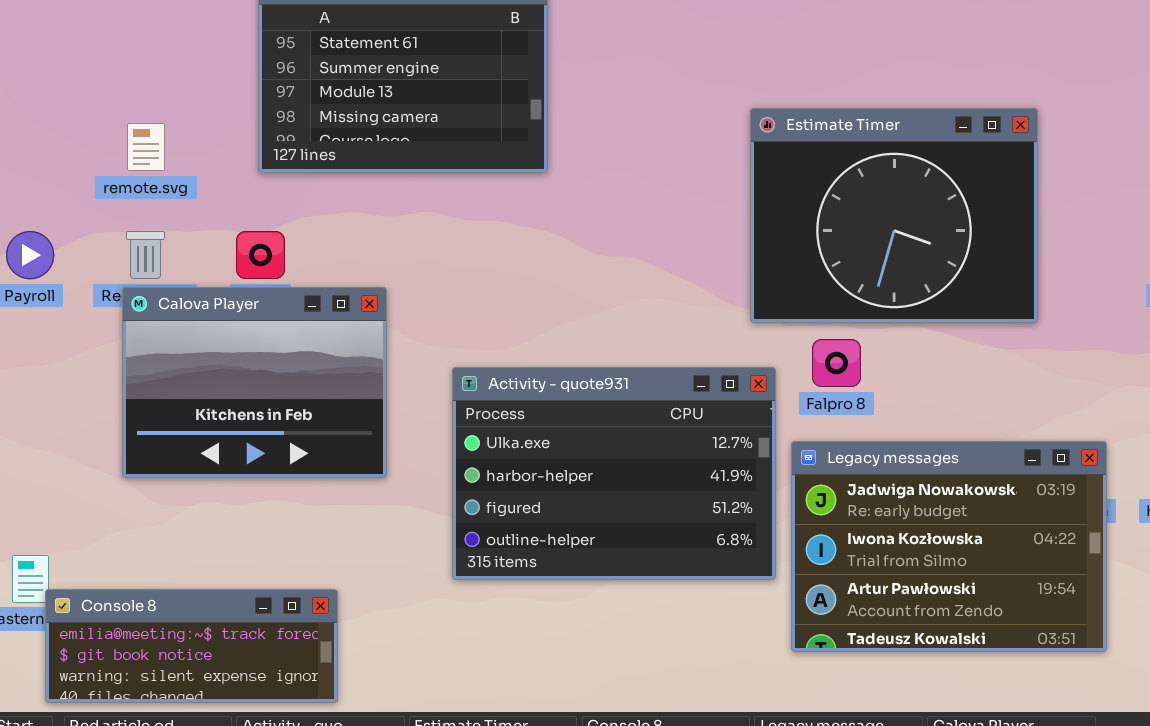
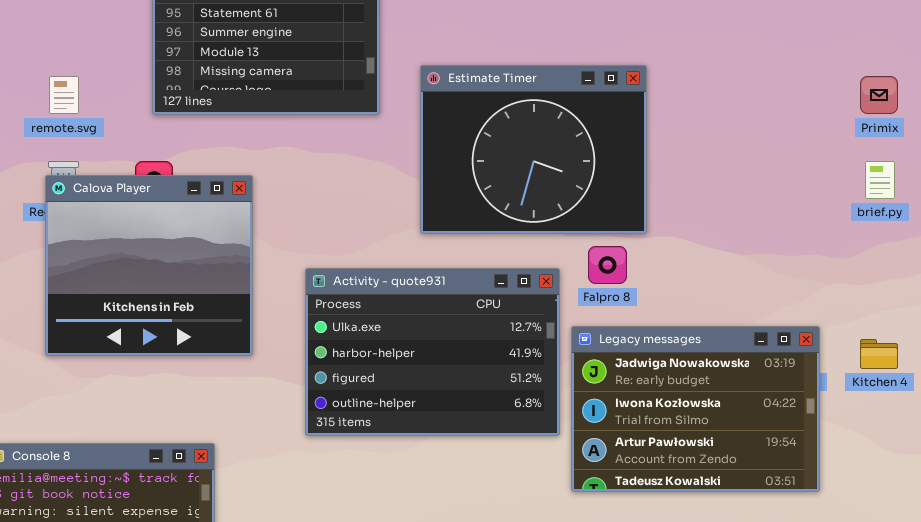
Estimate Timer: [750,108,1038,323] -> [420,65,647,234], moved
Calova Player: [122,287,387,478] -> [45,175,253,356], resized

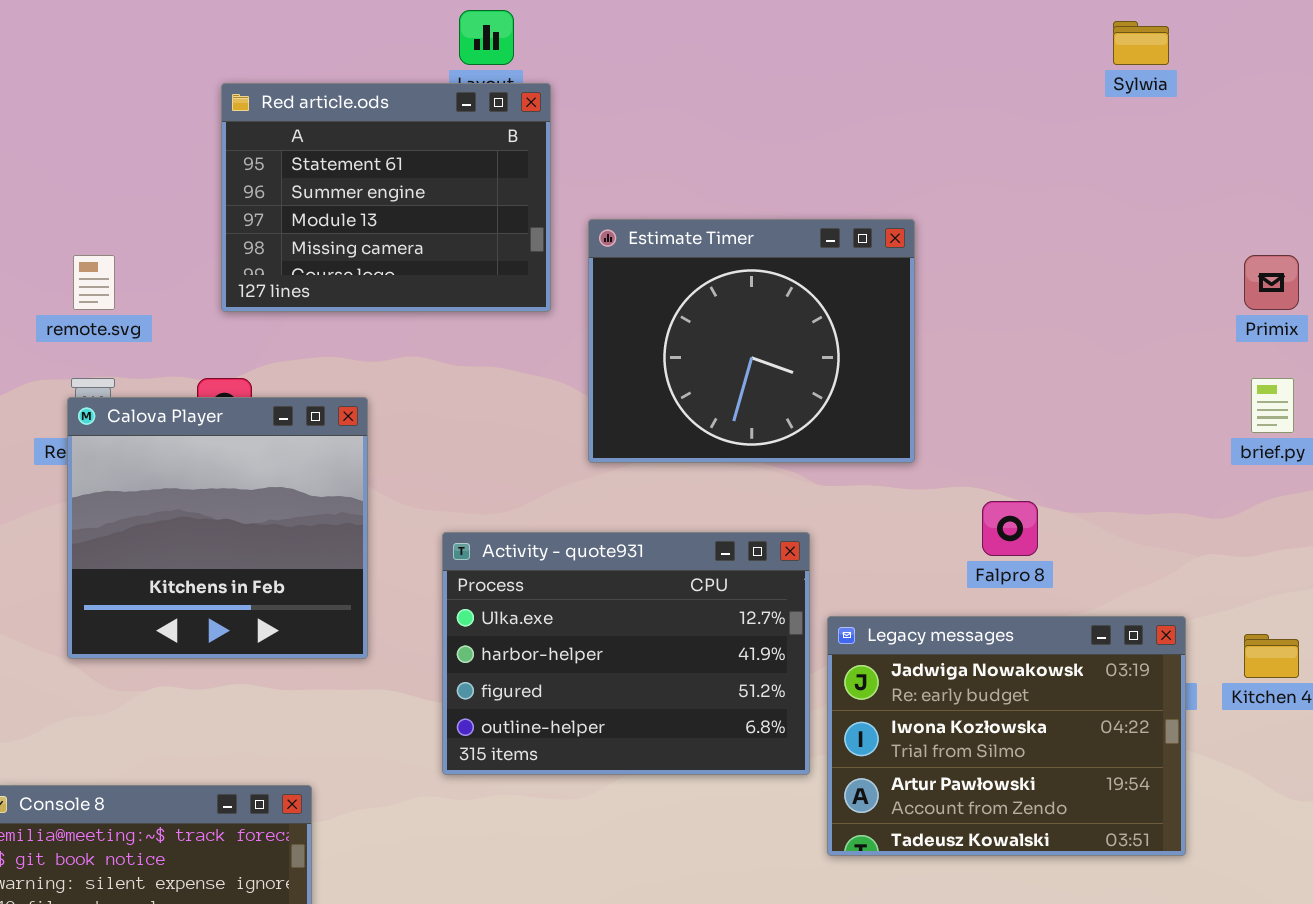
Estimate Timer: [420,65,647,234] -> [588,219,915,463], moved
Falpro 8: [588,246,627,284] -> [982,501,1038,556], moved

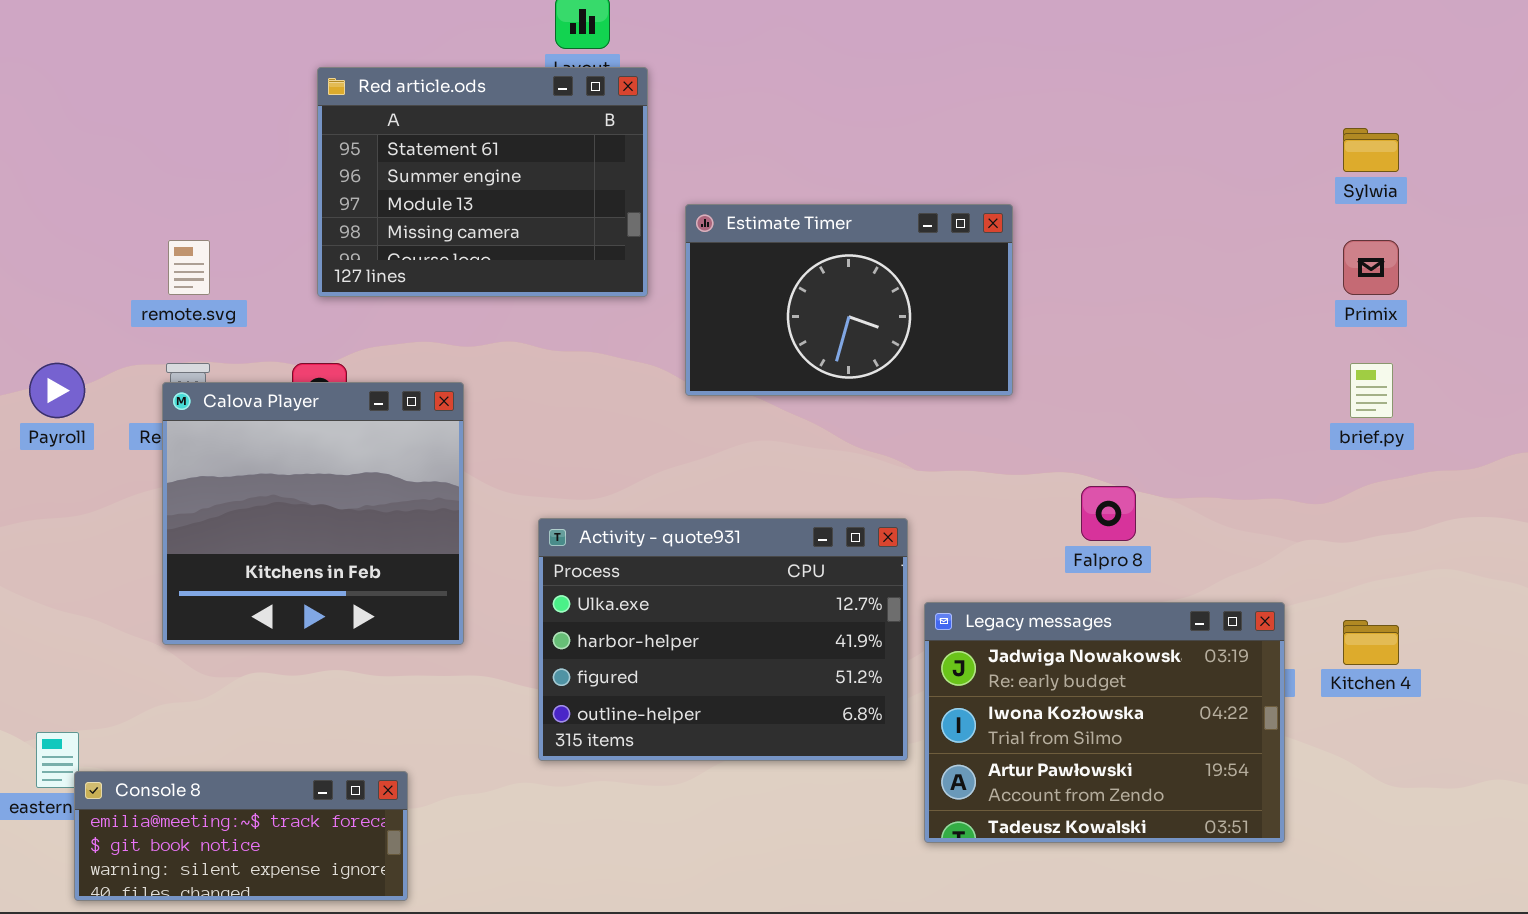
Sylwia: [1113,21,1169,65] -> [1343,128,1399,172], moved
Estimate Timer: [588,219,915,463] -> [685,204,1013,396], resized

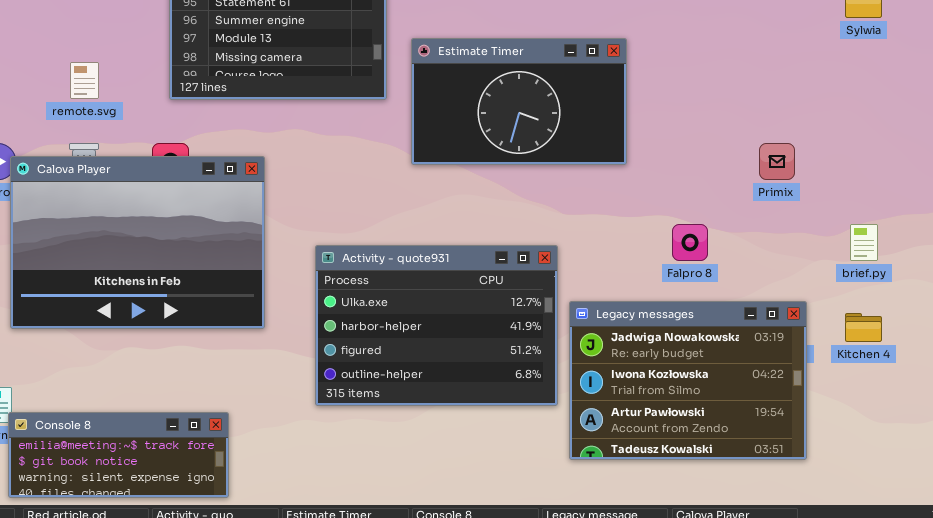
Primix: [1343,240,1399,295] -> [759,143,795,180], moved
brief.py: [1350,363,1393,418] -> [850,224,878,261], moved
Calova Player: [162,382,464,645] -> [10,156,265,329], resized

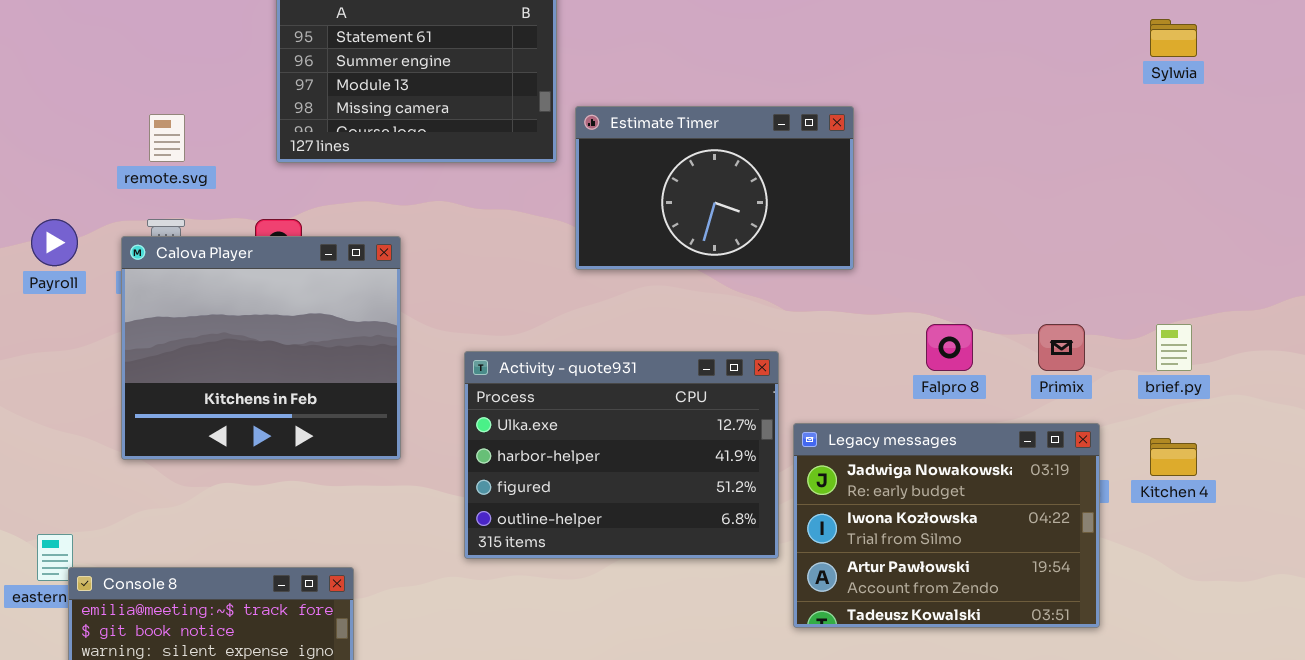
Estimate Timer: [411,38,627,165] -> [575,106,854,270], moved
Primix: [759,143,795,180] -> [1038,324,1085,371], moved
Calova Player: [10,156,265,329] -> [121,236,401,460], resized

